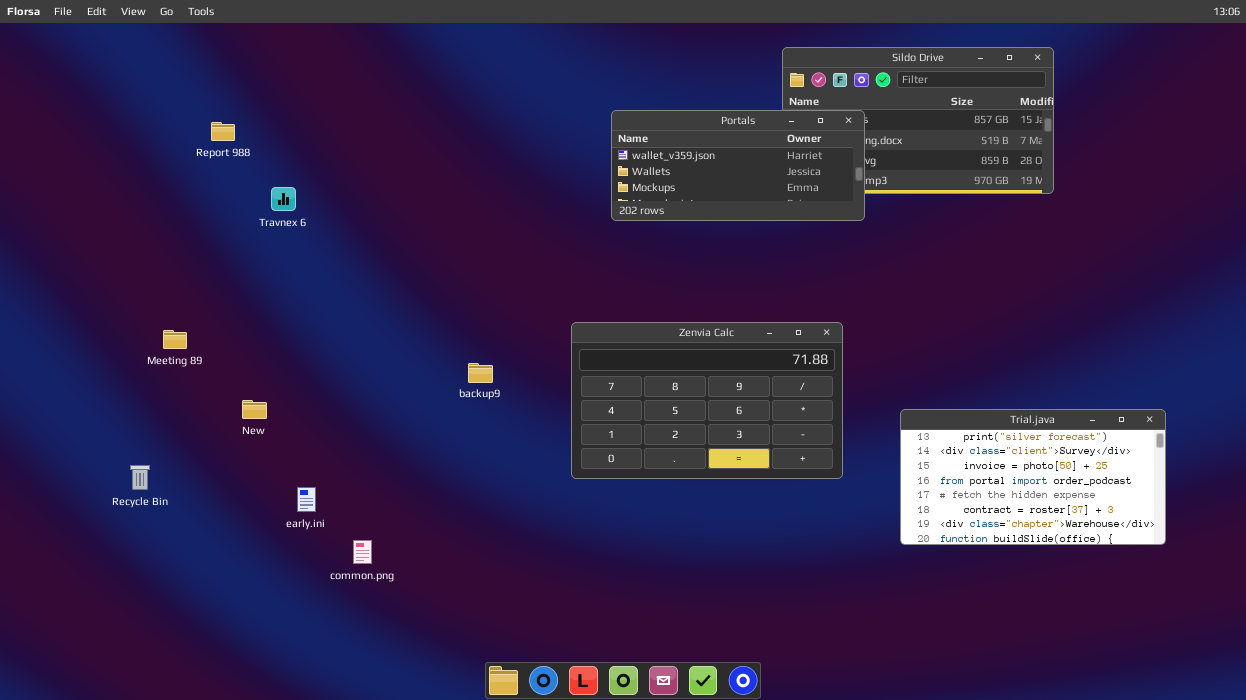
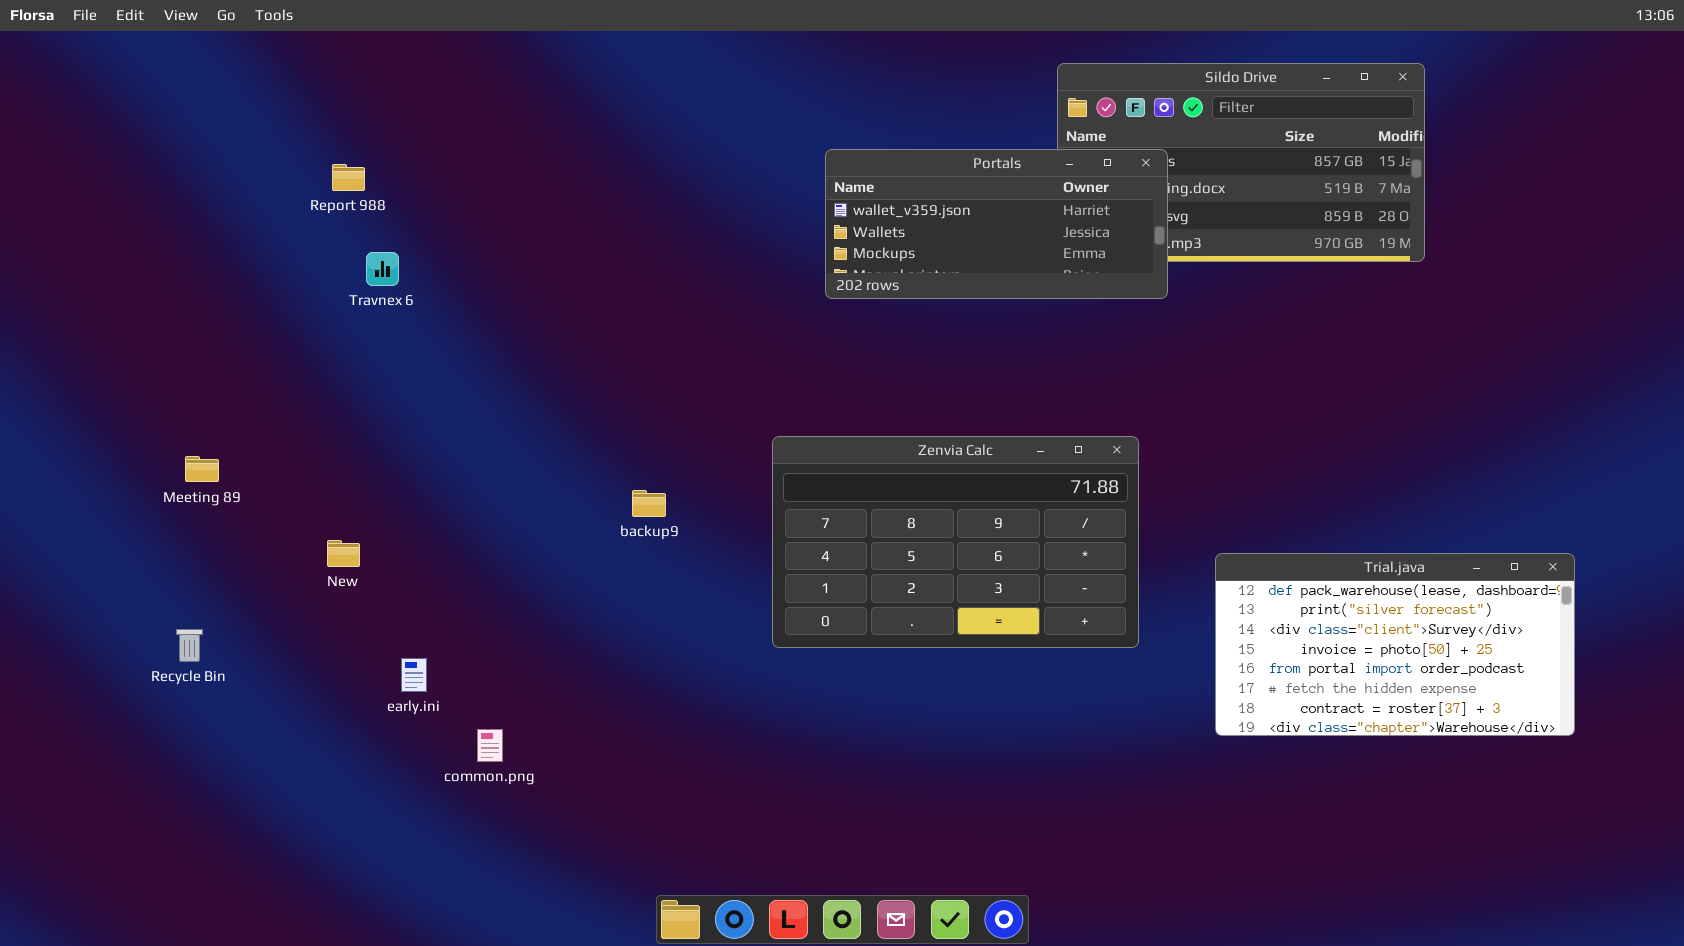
Report 988: [211,122,235,141] -> [332,164,365,191], moved
Meeting 89: [163,330,187,349] -> [185,456,219,482], moved
Trial.java: [900,409,1166,545] -> [1215,553,1575,736], scrolled up 1 row

